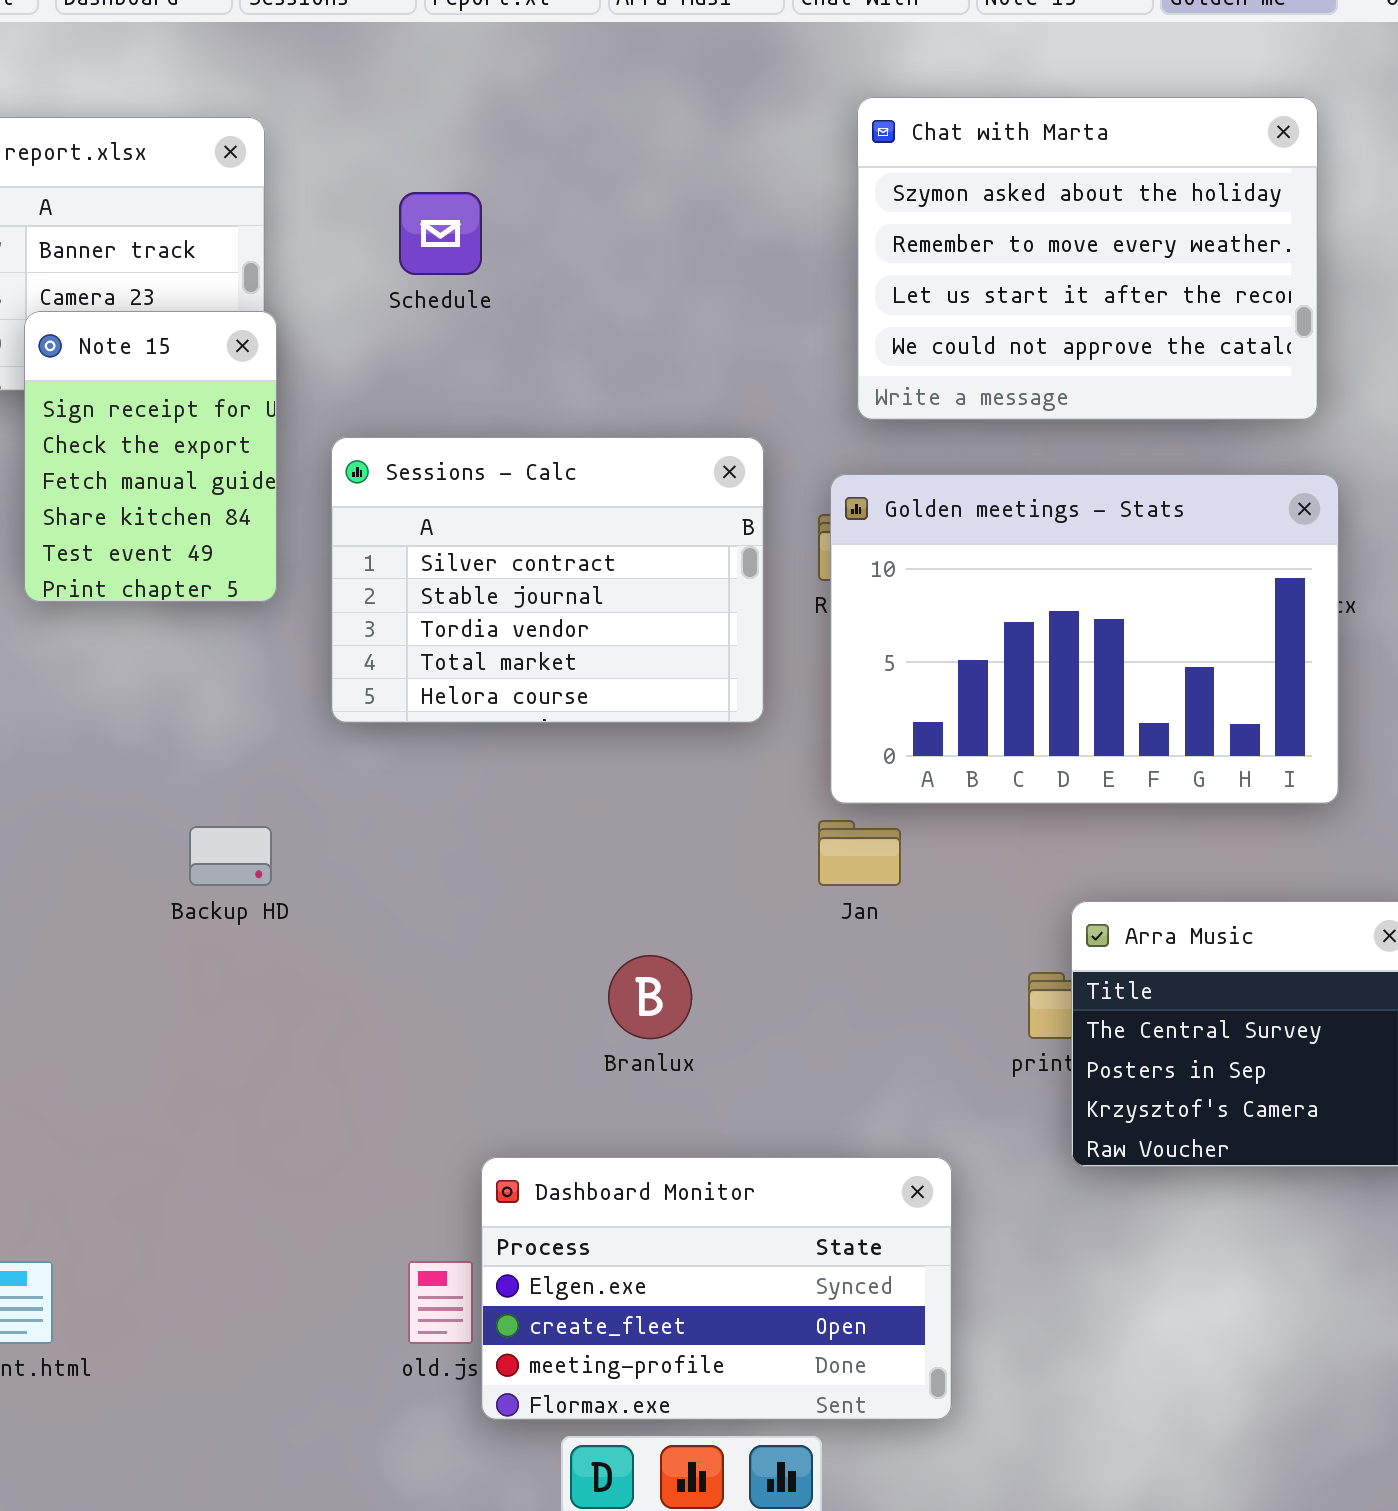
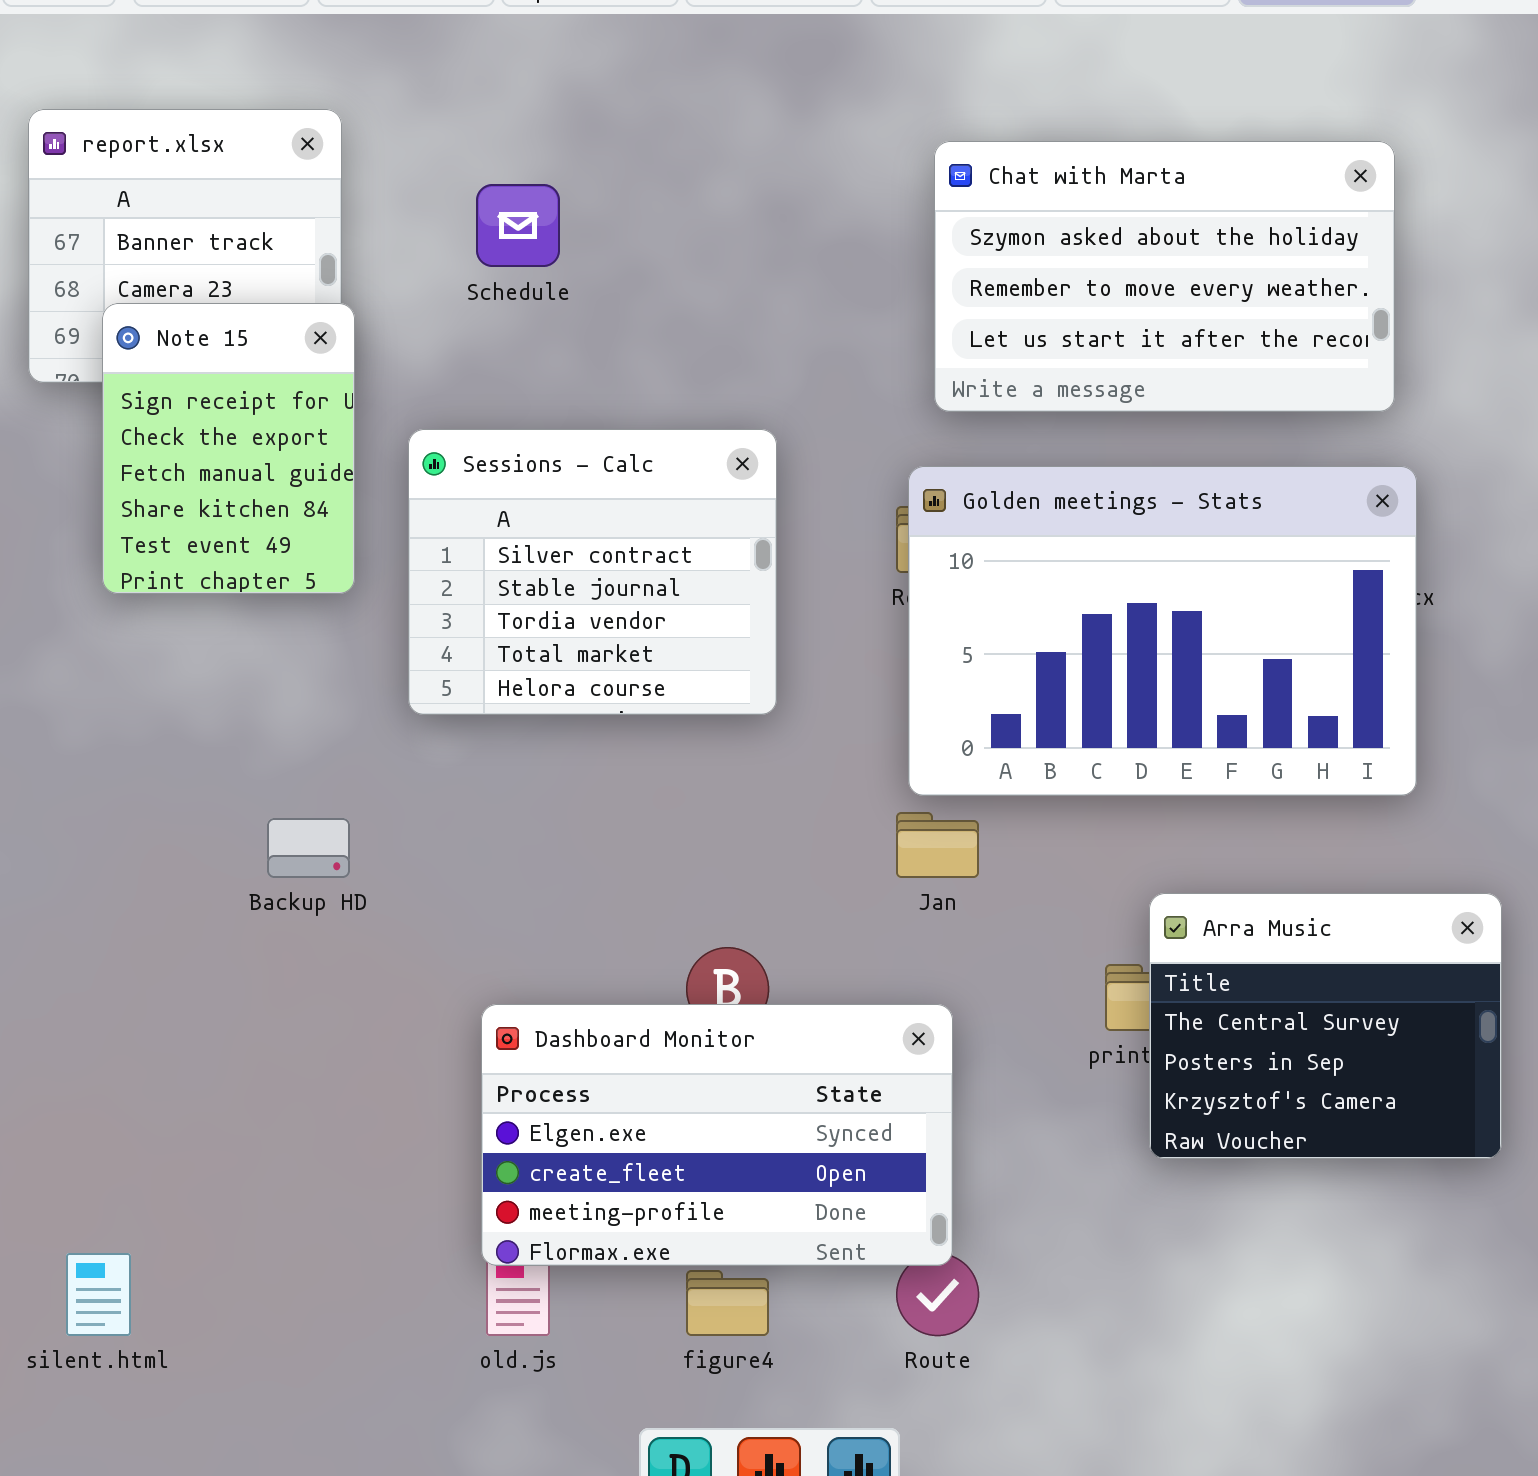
Chat with Marta: [857,97,1318,420] -> [934,141,1395,412], resized
Sessions - Calc: [331,437,764,723] -> [408,429,777,715], resized
Dashboard Monitor: [481,1157,952,1420] -> [481,1004,953,1266], moved

